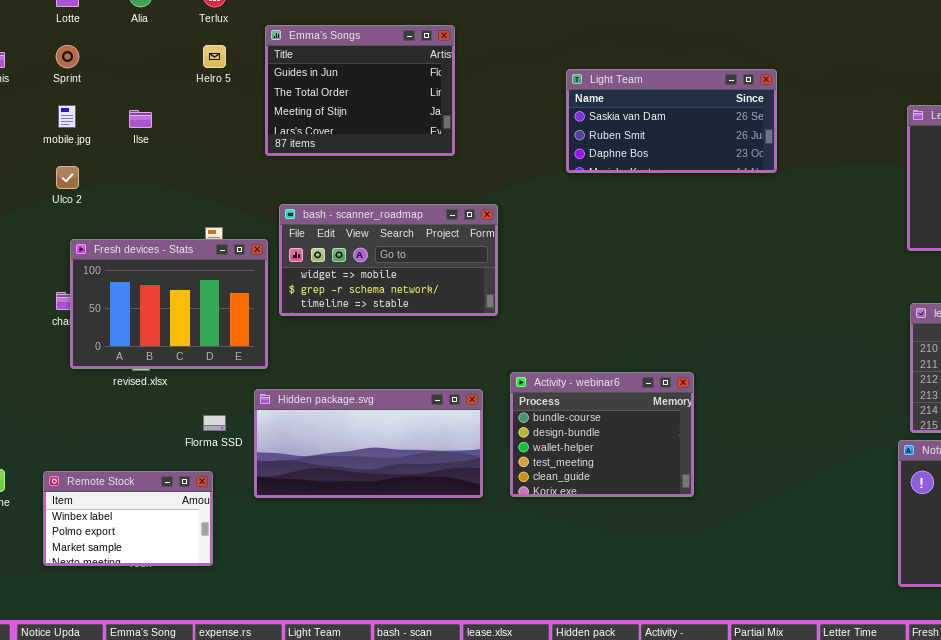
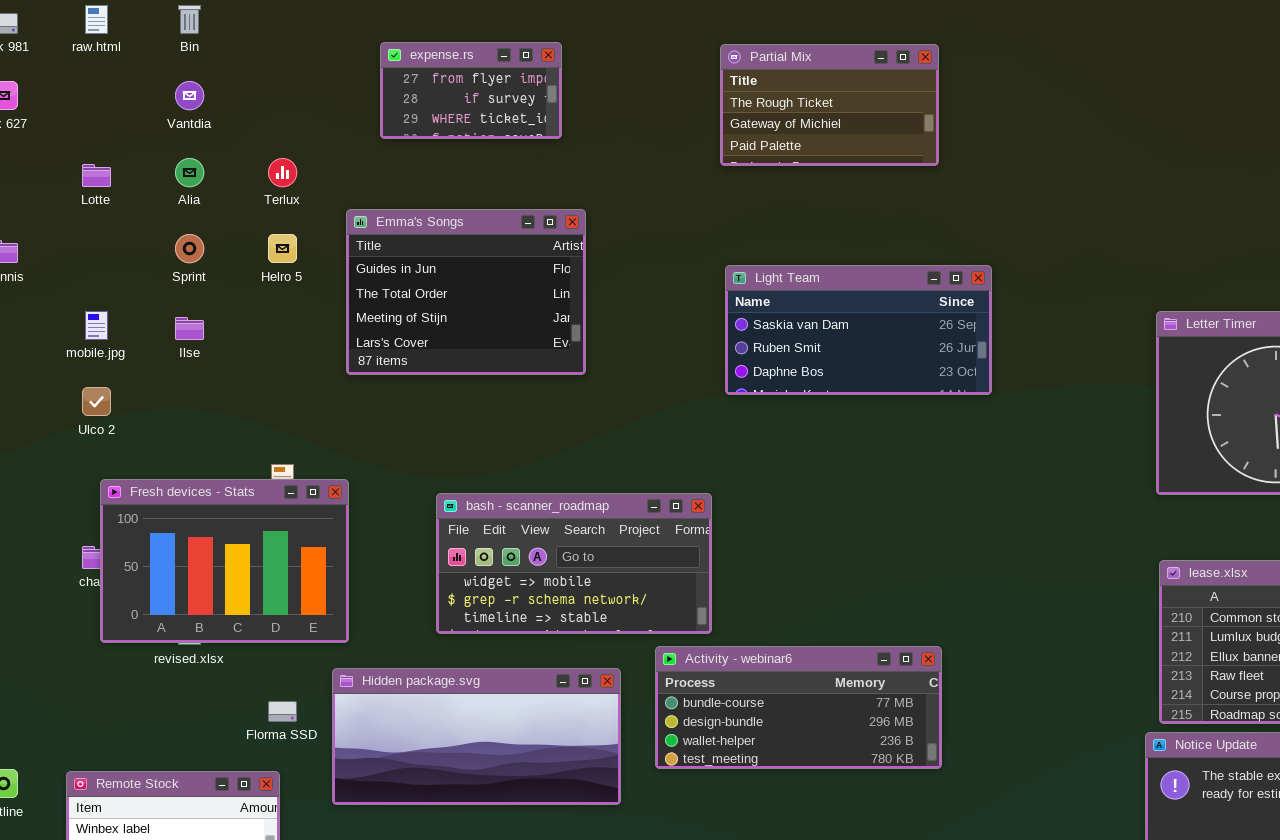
Sprint: [56,45,79,68] -> [175,234,204,263], moved
bash - scanner_roadmap: [279,204,498,316] -> [436,493,712,634], moved
Activity - webinar6: [510,372,694,497] -> [655,646,942,769], resized

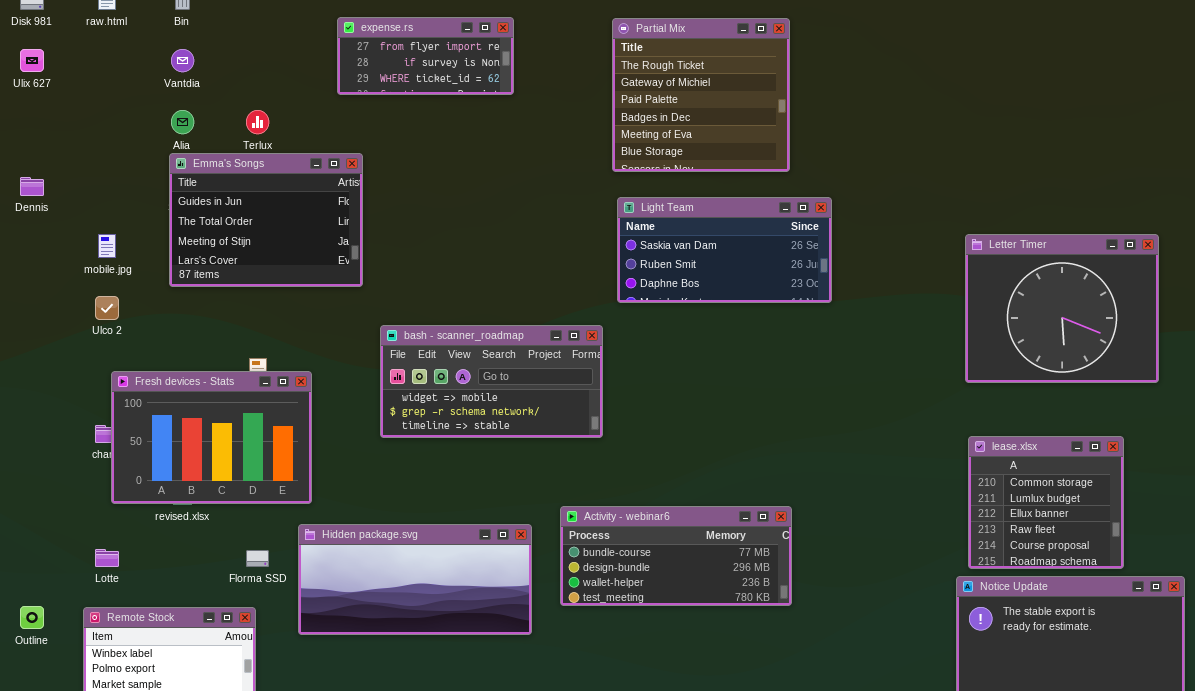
expense.rs: [380,42,562,139] -> [337,17,514,95], resized
Partial Mix: [720,44,939,166] -> [612,18,790,172], resized
Lotte: [82,164,111,187] -> [95,549,119,567], moved
Emma's Songs: [346,209,586,375] -> [169,153,363,287], moved
bash - scanner_roadmap: [436,493,712,634] -> [380,325,603,438], moved

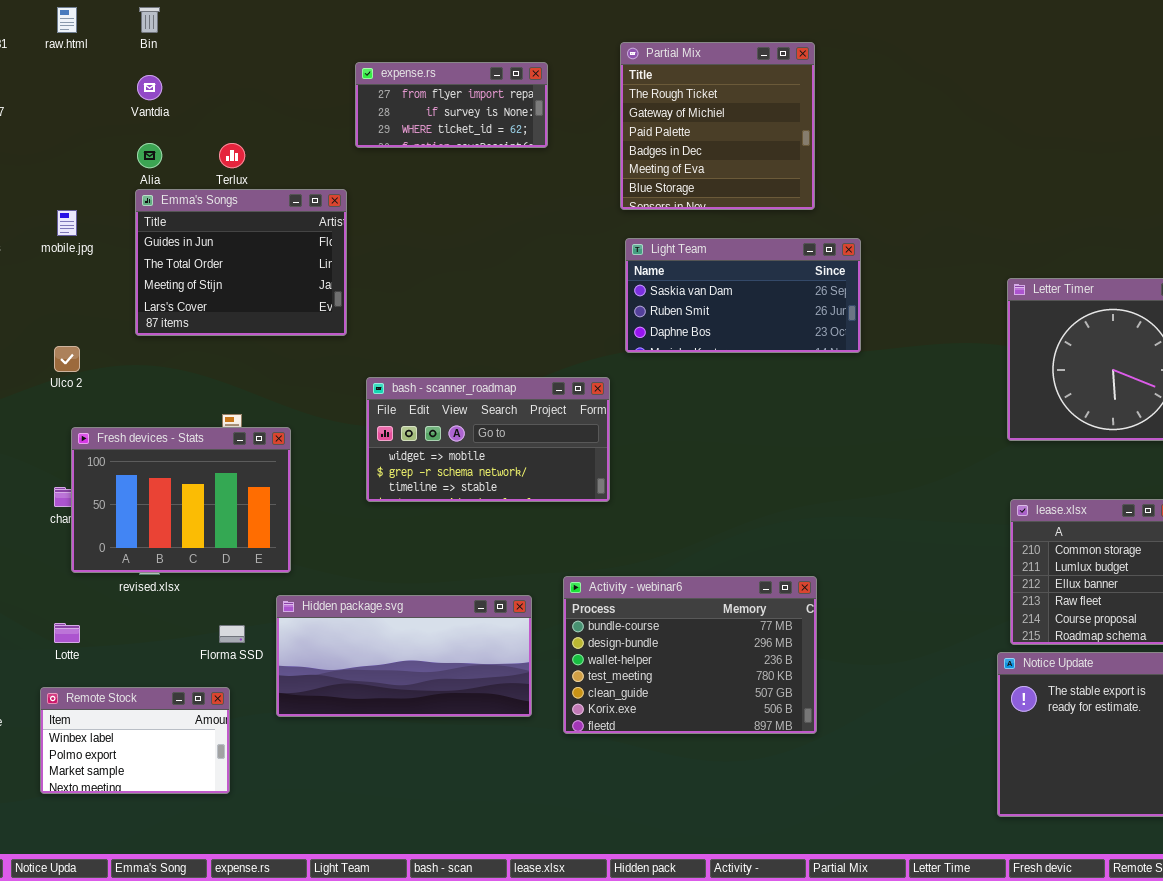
expense.rs: [337,17,514,95] -> [355,62,548,148], moved
mobile.jpg: [98,234,116,258] -> [57,210,77,236], moved
Activity - webinar6: [560,506,792,606] -> [563,576,817,734], resized

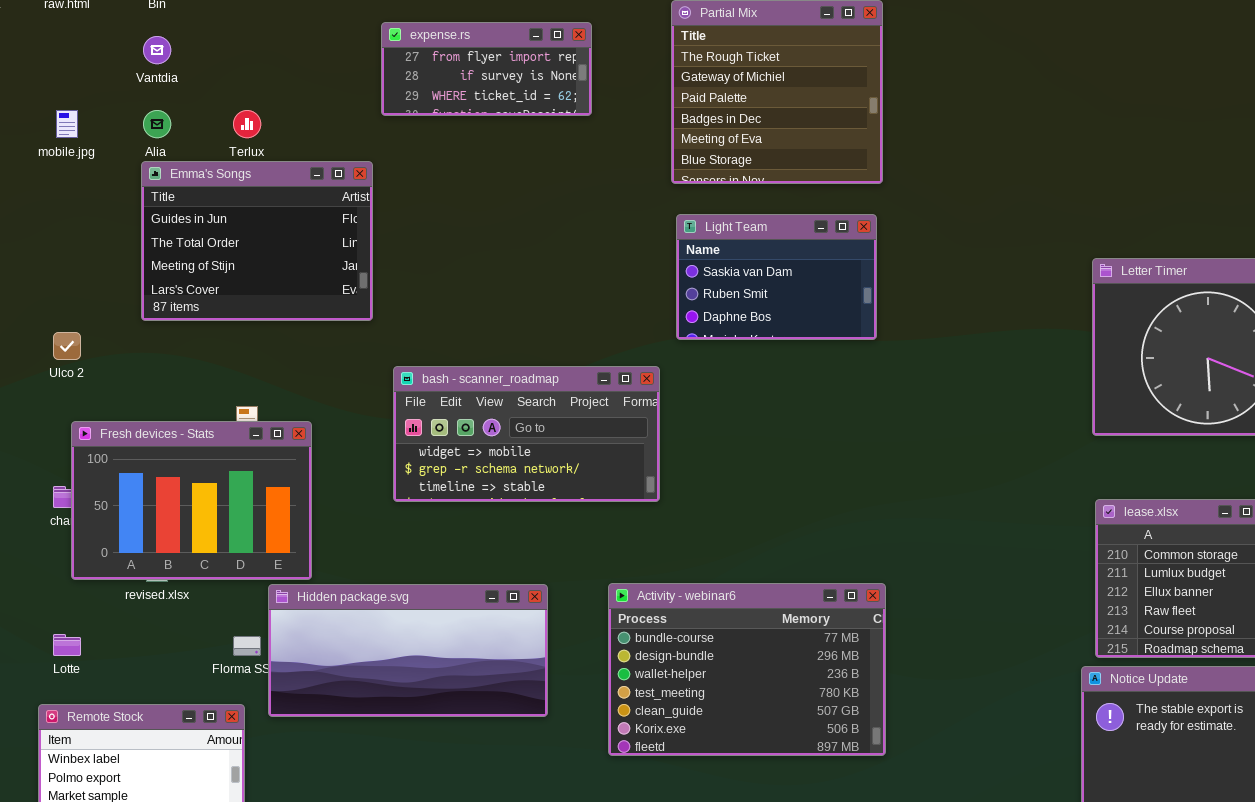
mobile.jpg: [57,210,77,236] -> [56,110,78,138], moved
Light Team: [625,238,861,353] -> [676,214,877,340], resized
Hidden package.svg: [276,595,532,717] -> [268,584,548,717], moved

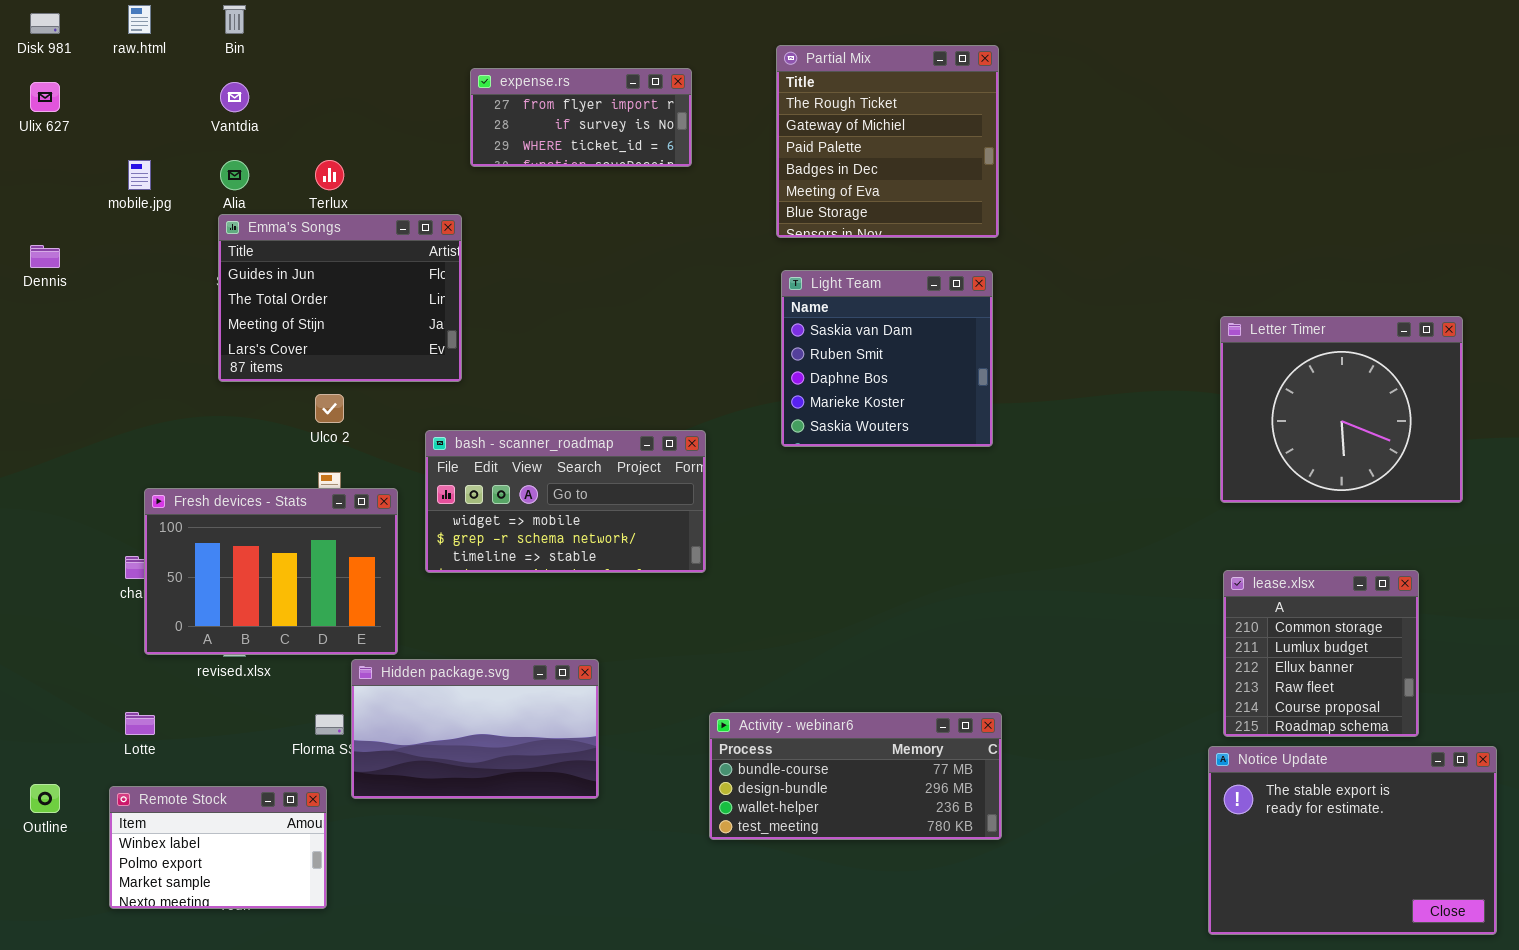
Light Team: [676,214,877,340] -> [781,270,993,447], resized
Ulco 2: [53,332,81,360] -> [315,394,344,423], moved
bash - scanner_roadmap: [393,366,660,502] -> [425,430,706,573], moved
Activity - webinar6: [608,583,886,756] -> [709,712,1002,840], resized
Hidden package.svg: [268,584,548,717] -> [351,659,599,799], resized

